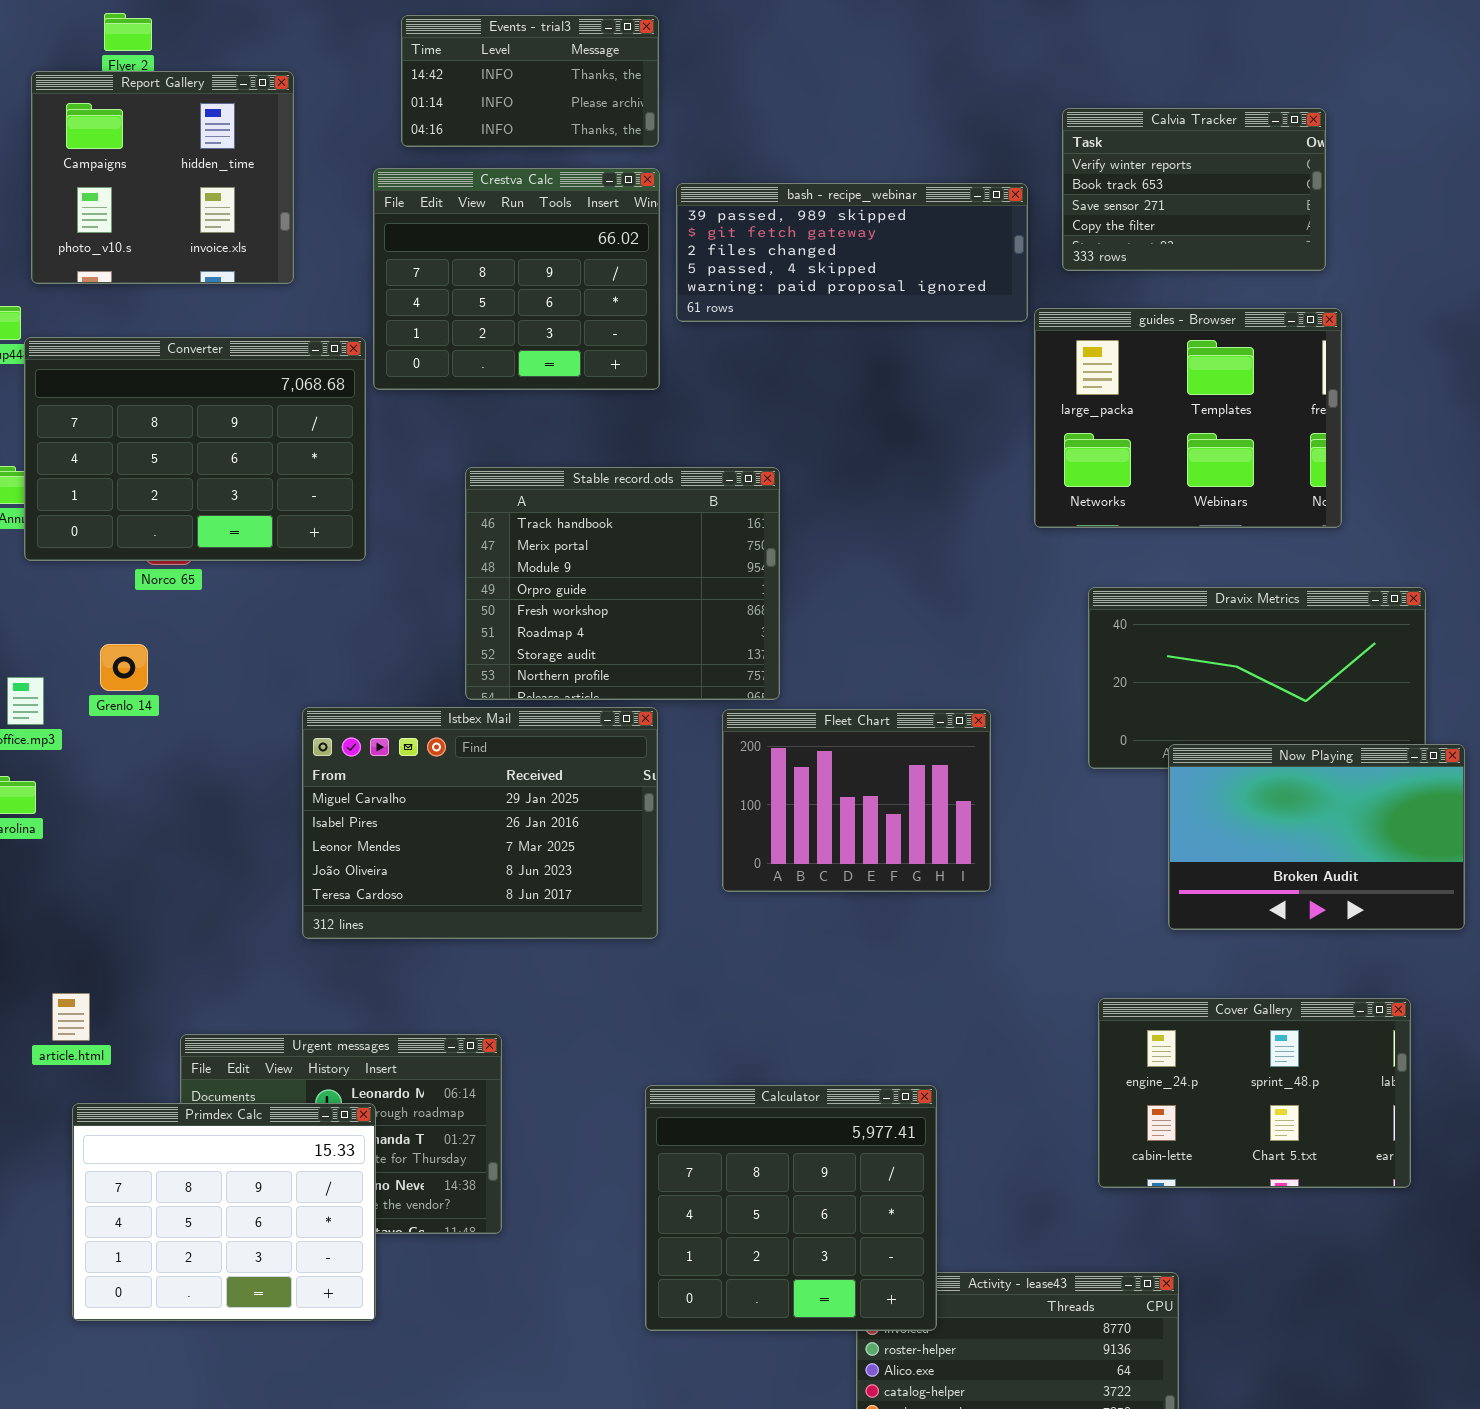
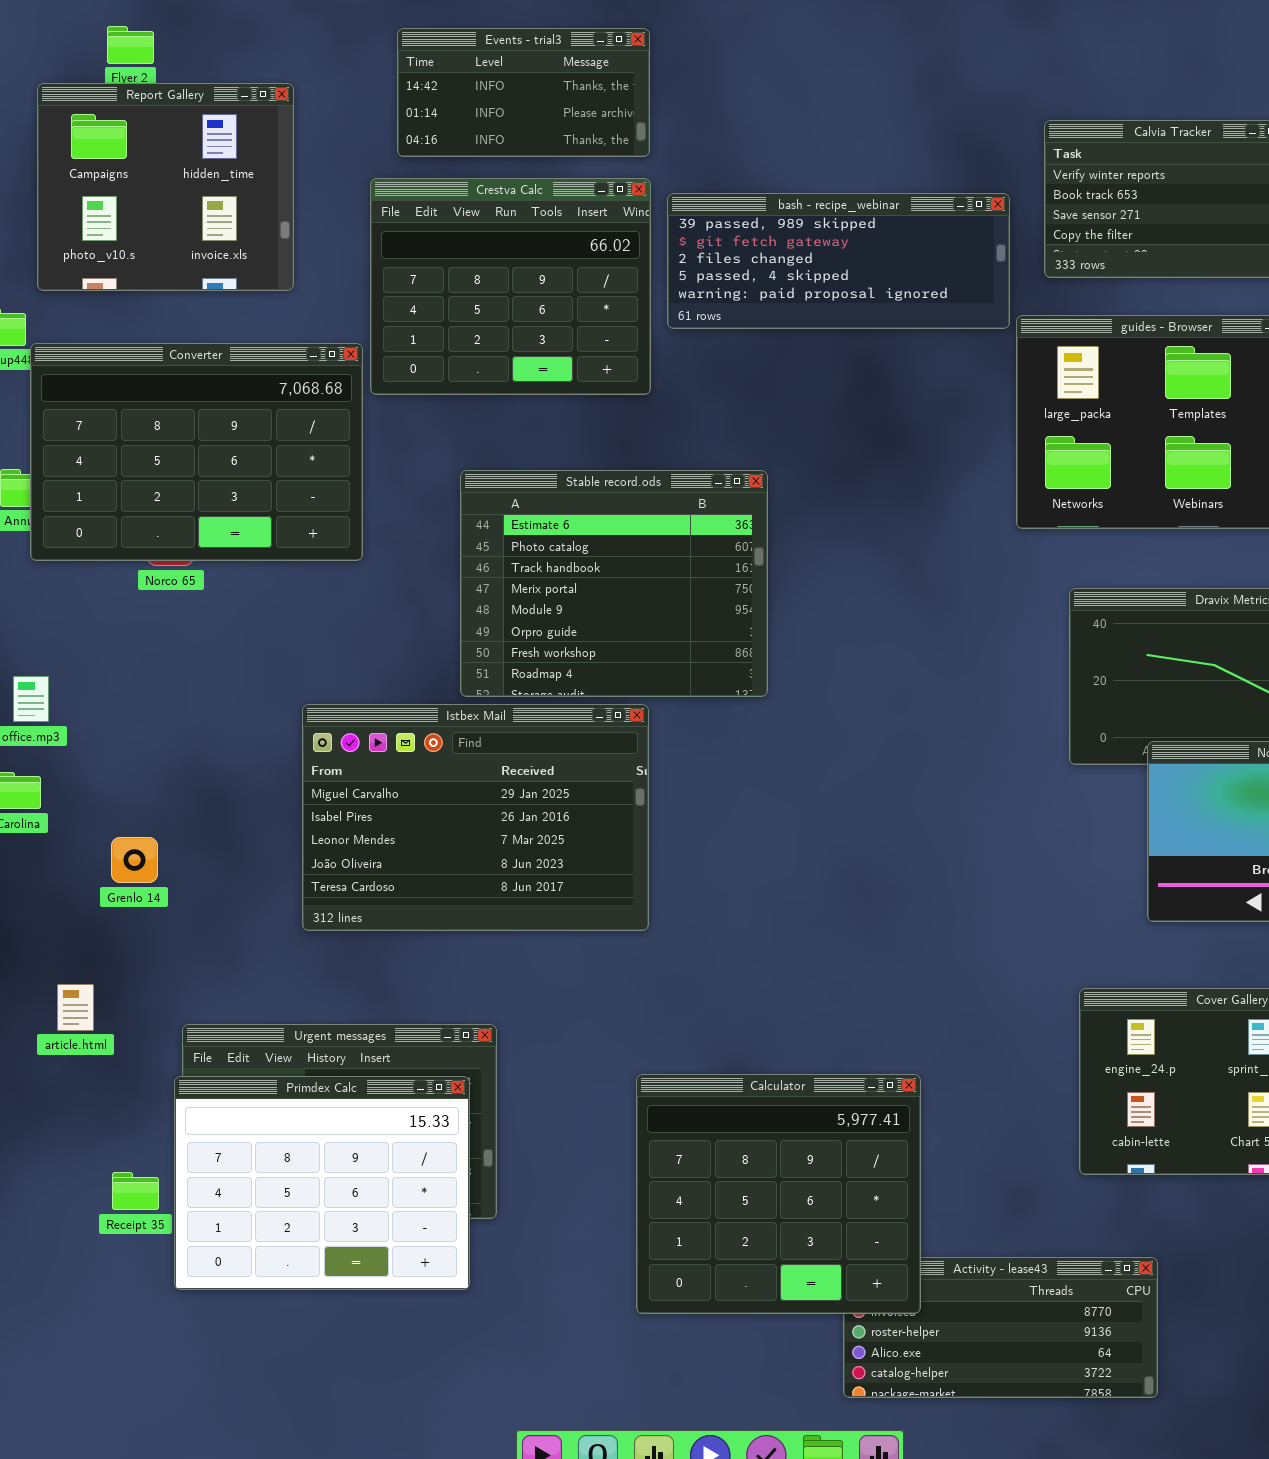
Stable record.ods: [465,467,780,700] -> [460,470,768,697], scrolled up 2 rows
Grenlo 14: [100,644,148,691] -> [111,837,158,883], moved
Fleet Chart: [722,709,991,892] -> none, closed
Primdex Calc: [72,1103,376,1321] -> [174,1076,470,1290], moved

